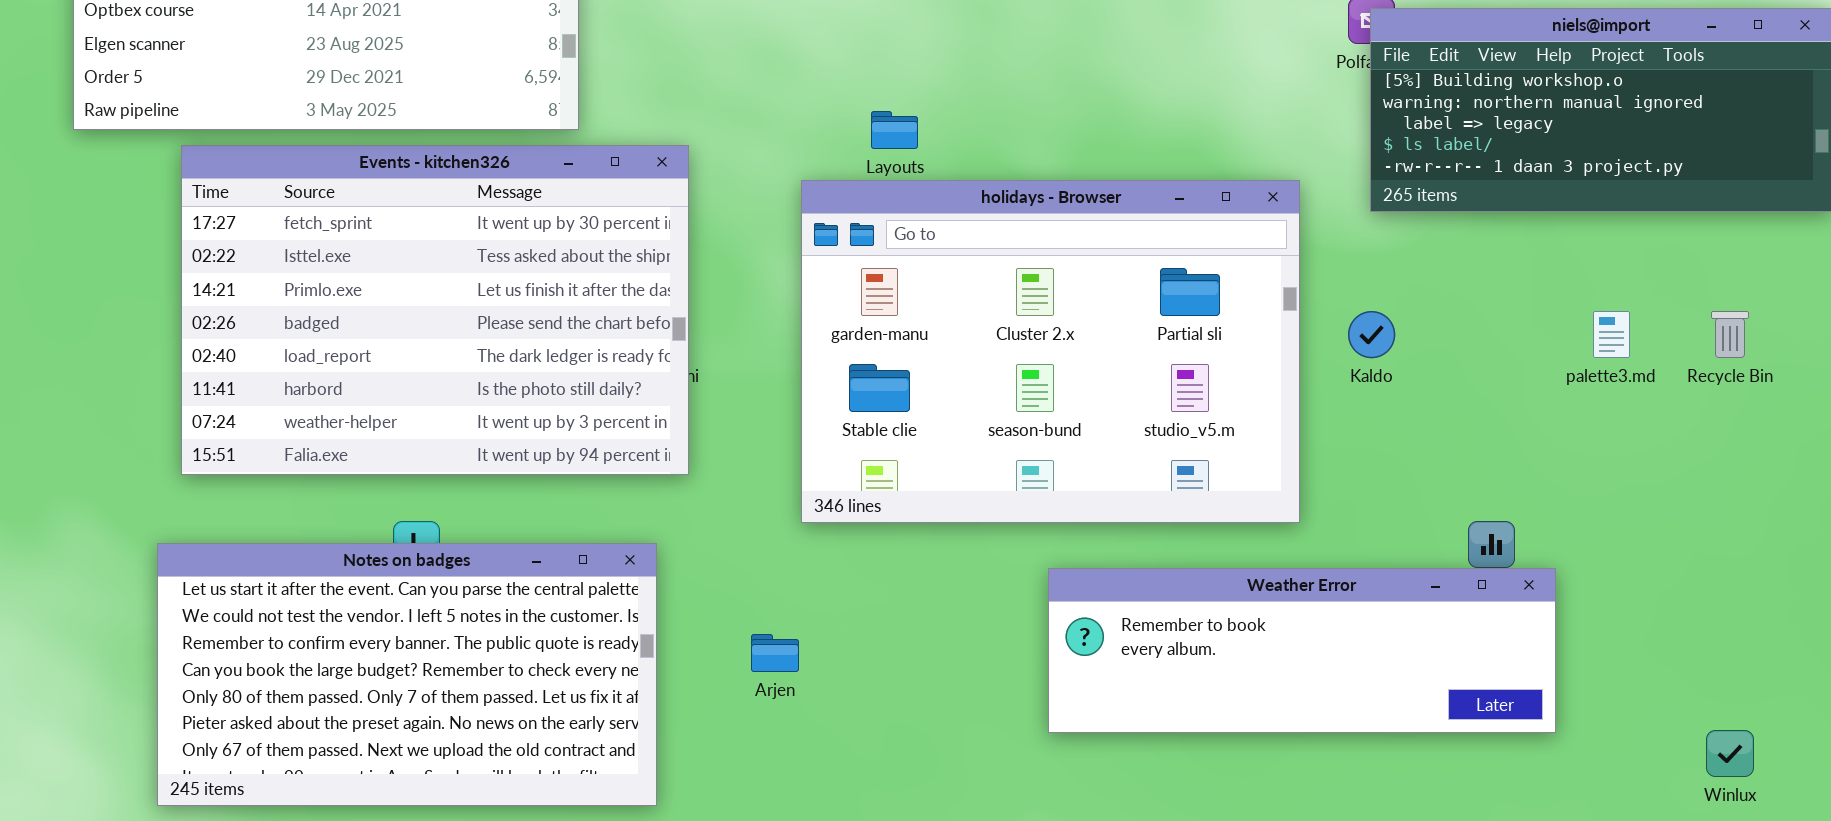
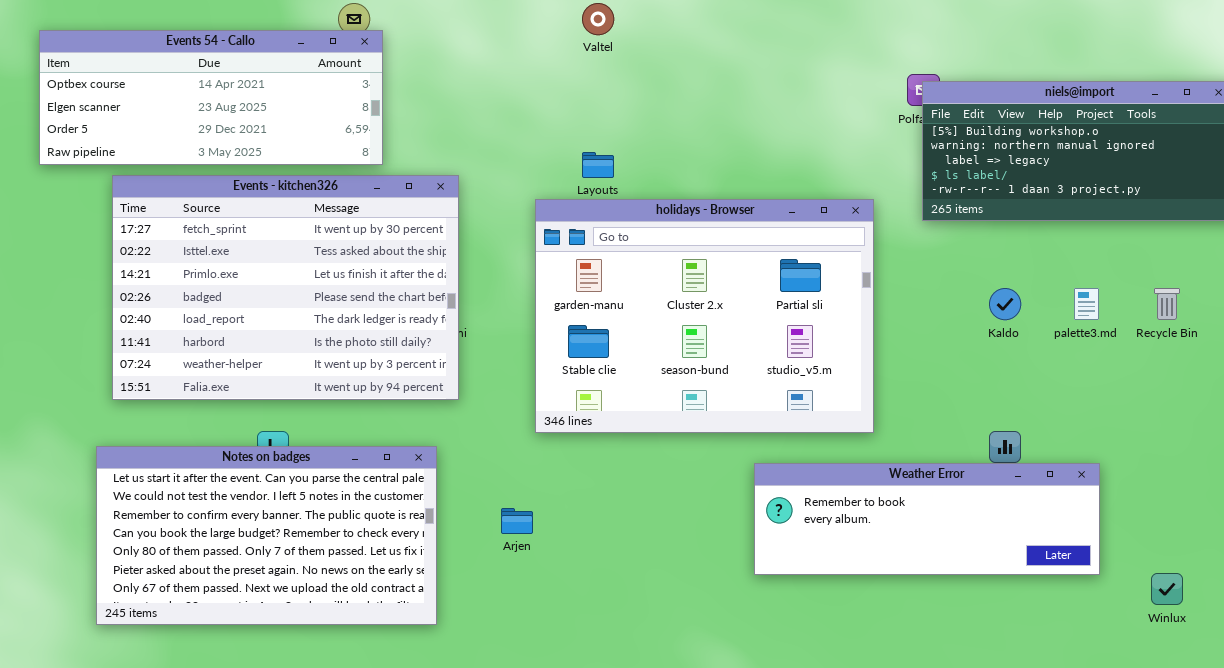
Kaldo: [1348,311,1395,358] -> [989,288,1021,320], moved
Weather Error: [1048,568,1556,733] -> [754,463,1100,575], moved

